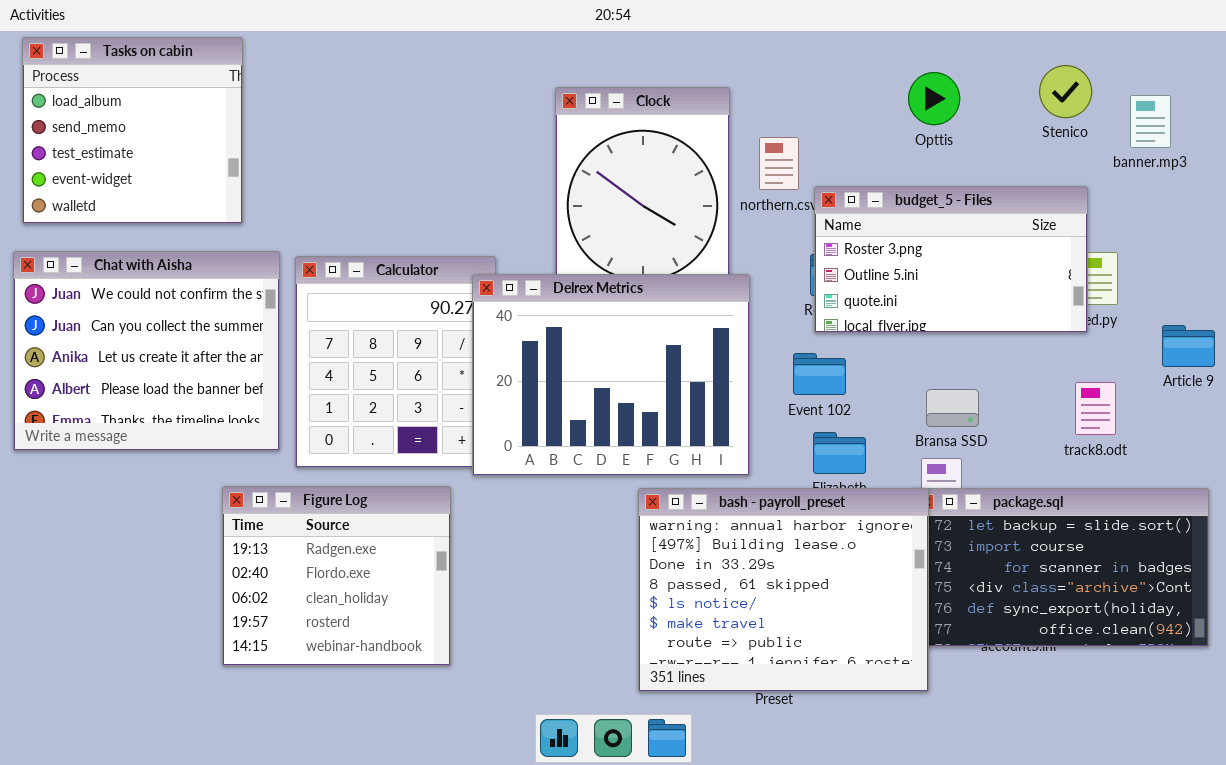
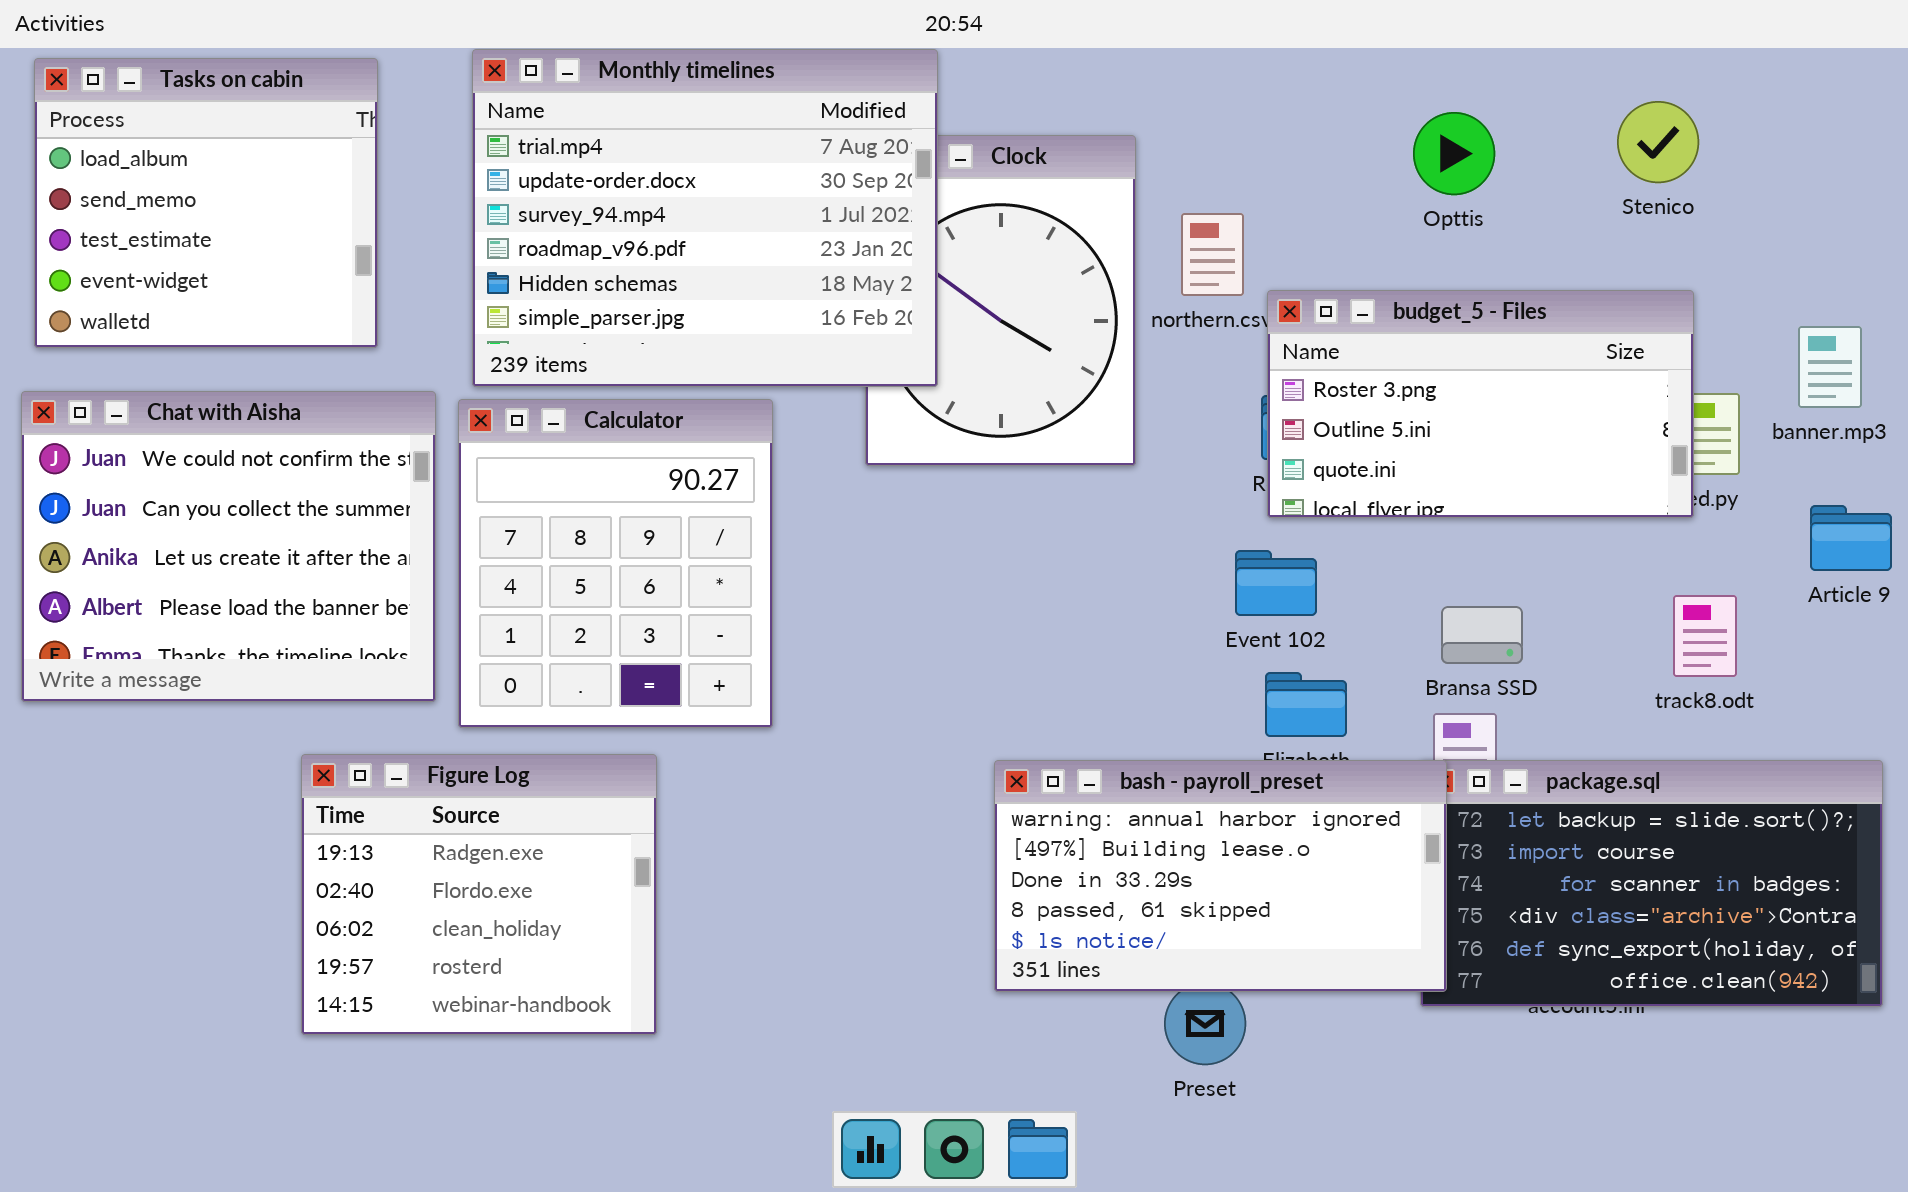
Monthly timelines: none -> [472,49,938,387], opened
banner.mp3: [1130,95,1171,148] -> [1798,326,1862,408], moved
Delrex Metrics: [472,274,750,476] -> none, closed
Figure Log: [222,486,451,666] -> [301,754,657,1035], moved
bash - payroll_preset: [638,488,929,692] -> [994,760,1447,992], resized

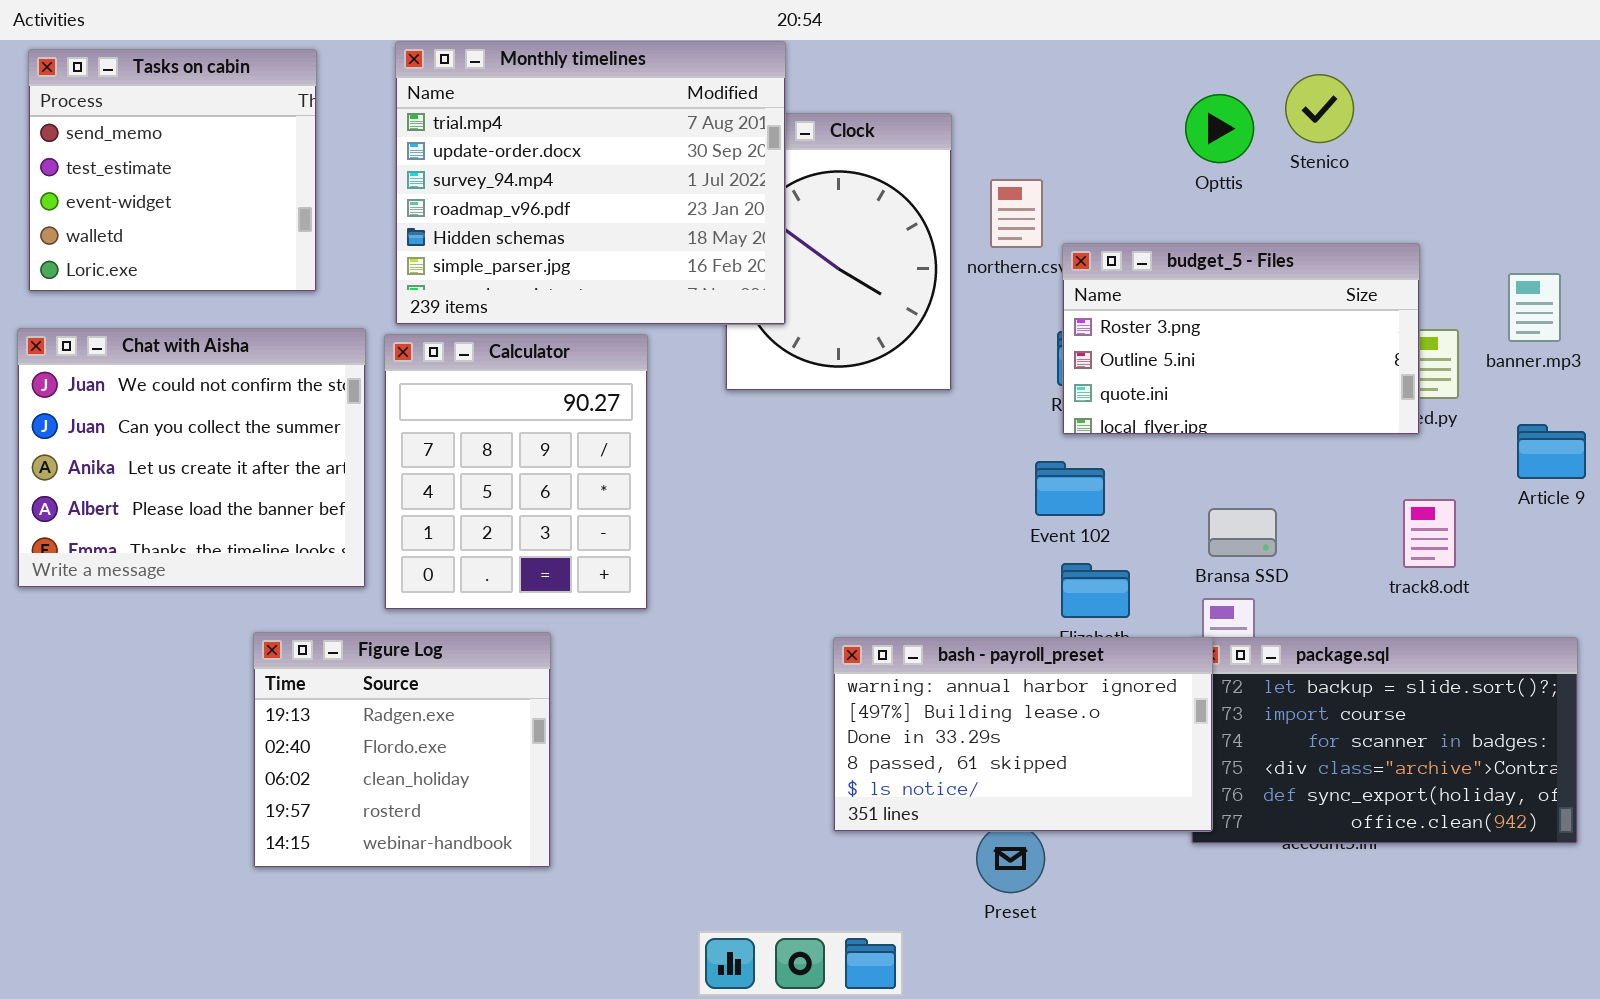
Tasks on cabin: [34,58,378,348] -> [28,49,317,292], scrolled down 1 row
Stenico: [1617,101,1699,183] -> [1285,74,1354,143], moved

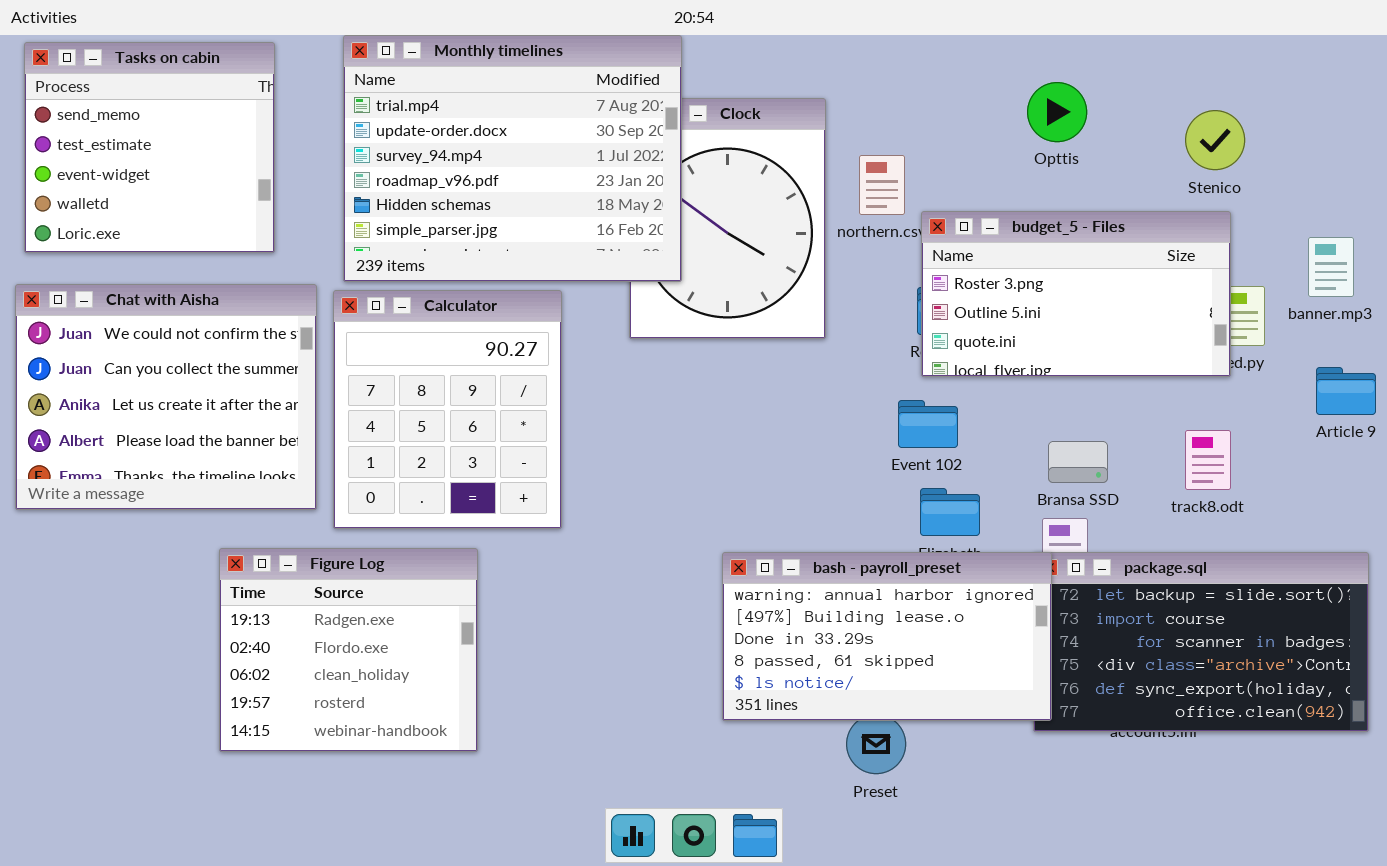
Stenico: [1285,74,1354,143] -> [1185,110,1245,170], moved
track8.odt: [1403,499,1456,568] -> [1185,430,1231,490], moved

